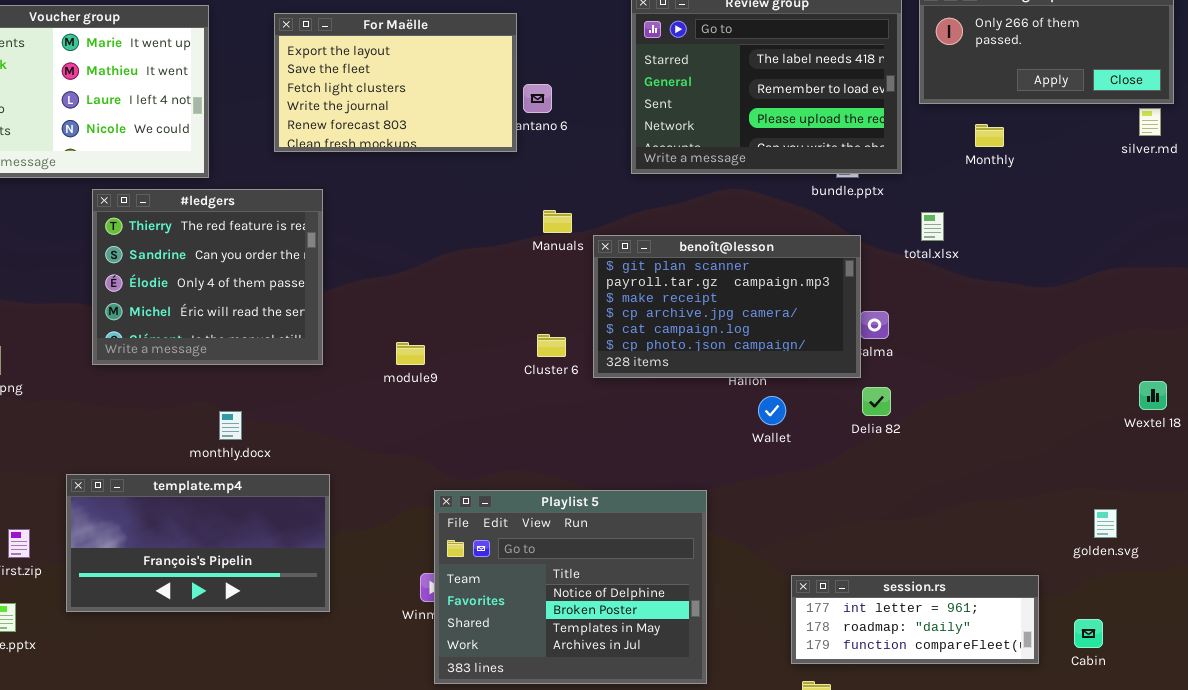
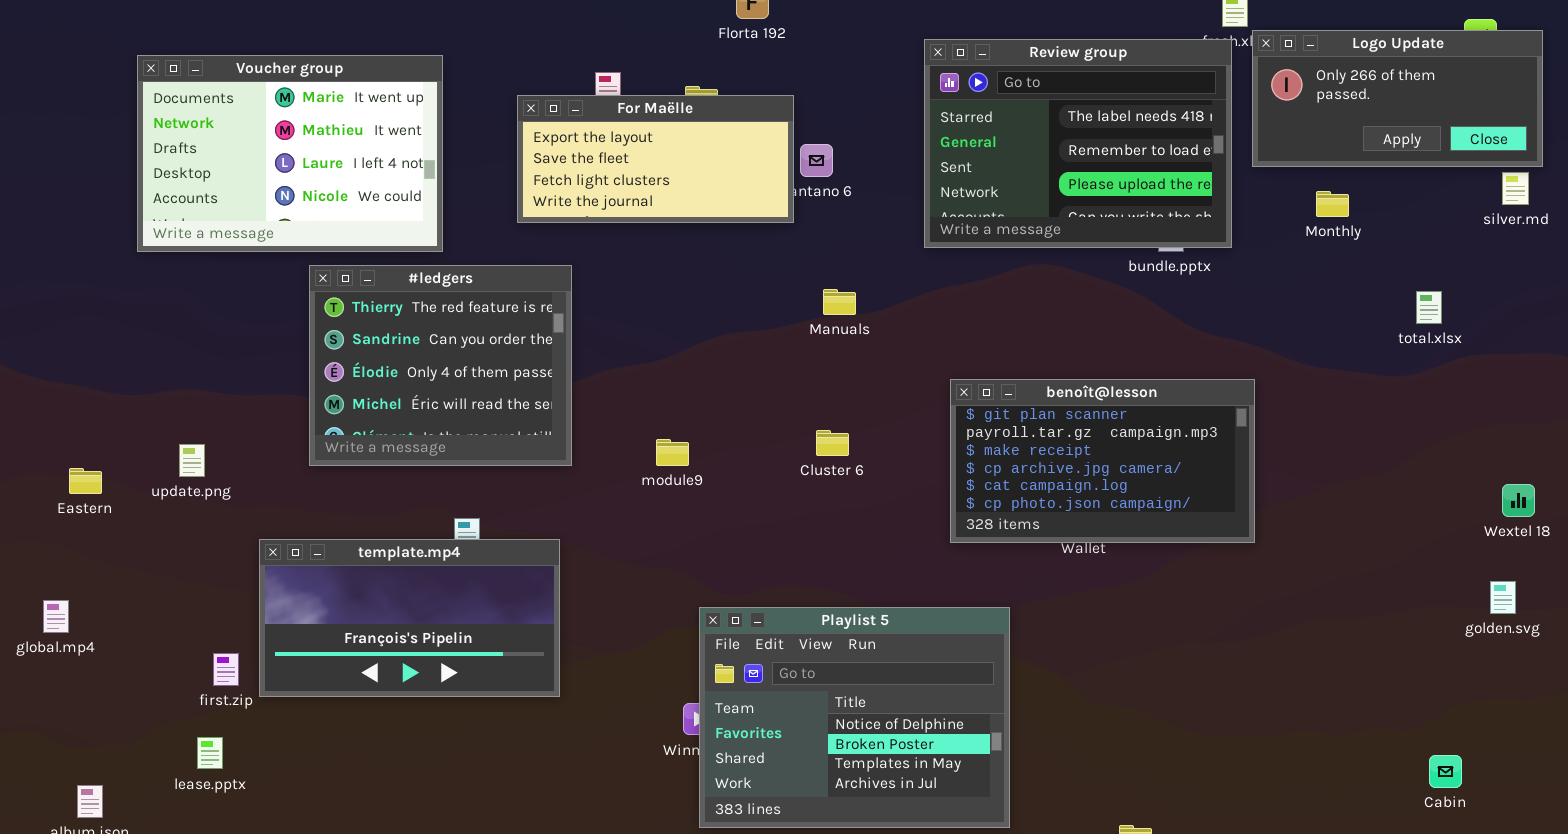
For Maëlle: [274,13,517,152] -> [517,95,794,223], resized
total.xlsx: [921,212,944,241] -> [1416,291,1442,324], moved
benoît@lesson: [593,235,861,378] -> [950,379,1255,543], moved
template.mp4: [66,474,330,612] -> [259,539,560,697], moved
golden.svg: [1094,509,1117,538] -> [1490,581,1516,614], moved
session.rs: [791,575,1039,664] -> none, closed

